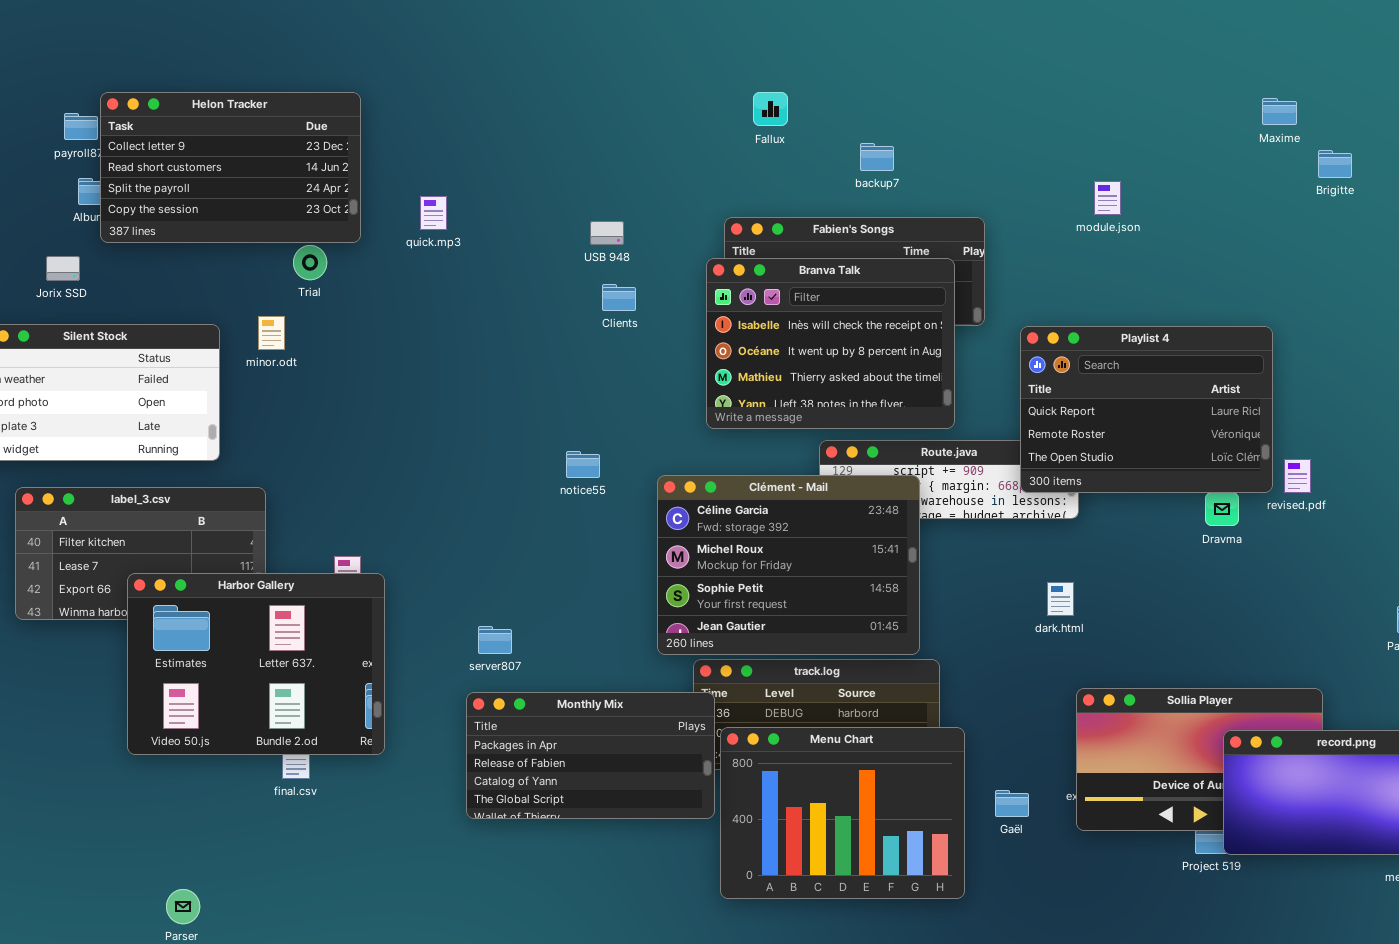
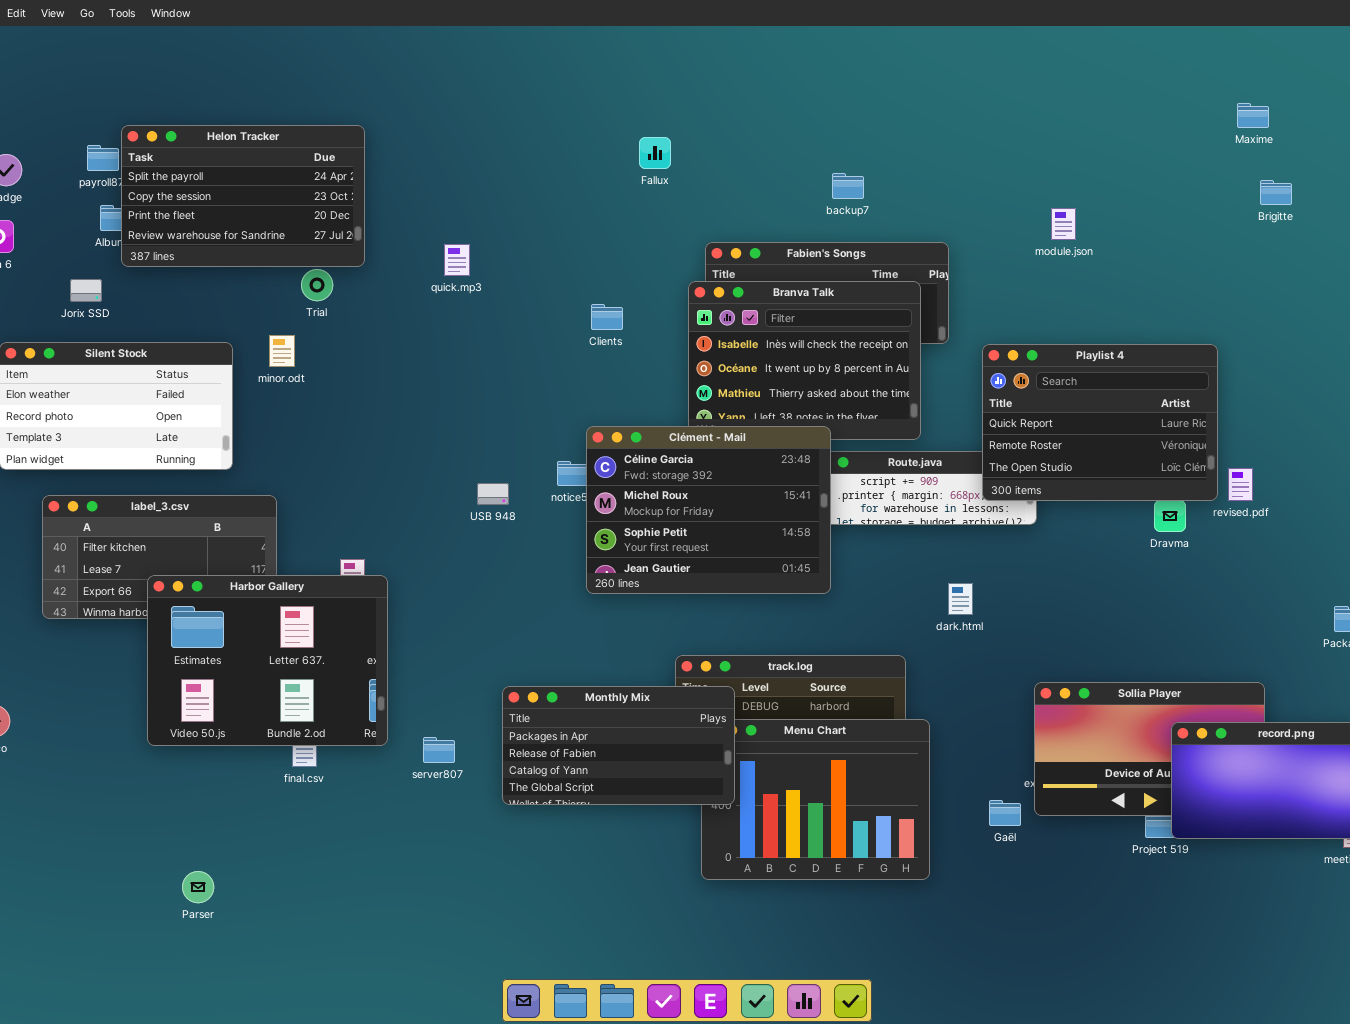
Helon Tracker: [100,92,361,243] -> [121,125,365,267], scrolled down 2 rows
Fallux: [753,92,788,126] -> [639,137,671,169], moved
Maxime: [1262,98,1297,125] -> [1237,103,1269,128], moved
quick.mp3: [420,196,447,230] -> [444,244,470,276], moved
USB 948: [590,221,624,245] -> [477,483,509,505], moved
Clément - Mail: [657,475,920,655] -> [586,426,831,594], moved
dark.html: [1047,582,1074,616] -> [948,583,973,615], moved
server807: [478,626,512,654] -> [423,737,455,763], moved
Monthly Mix: [466,692,715,819] -> [502,686,735,805], moved
Gaël: [995,790,1029,817] -> [989,800,1021,826], moved

